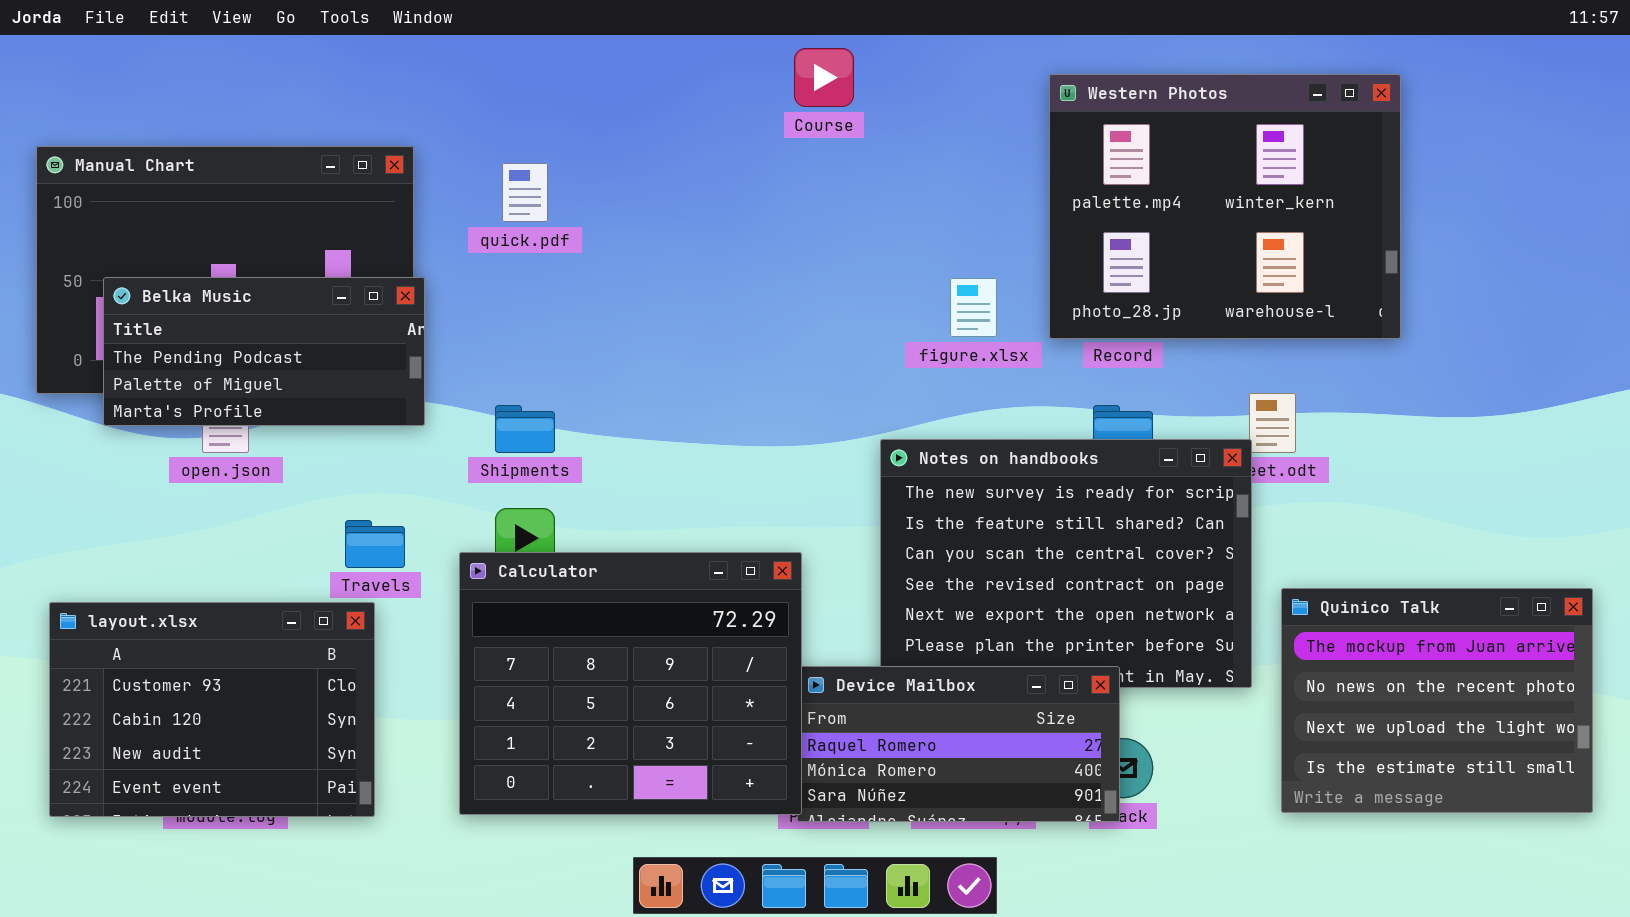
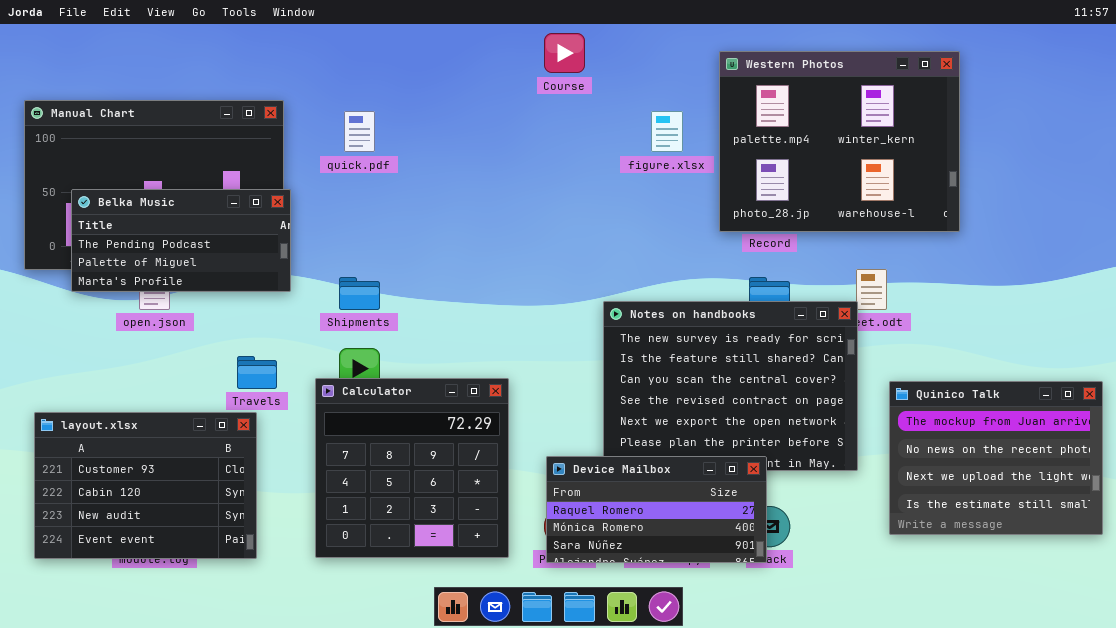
figure.xlsx: [950,278,997,337] -> [651,111,683,152], moved
Calculator: [459,552,802,815] -> [315,378,509,558], resized
Quinico Talk: [1281,588,1593,813] -> [889,381,1103,535], moved

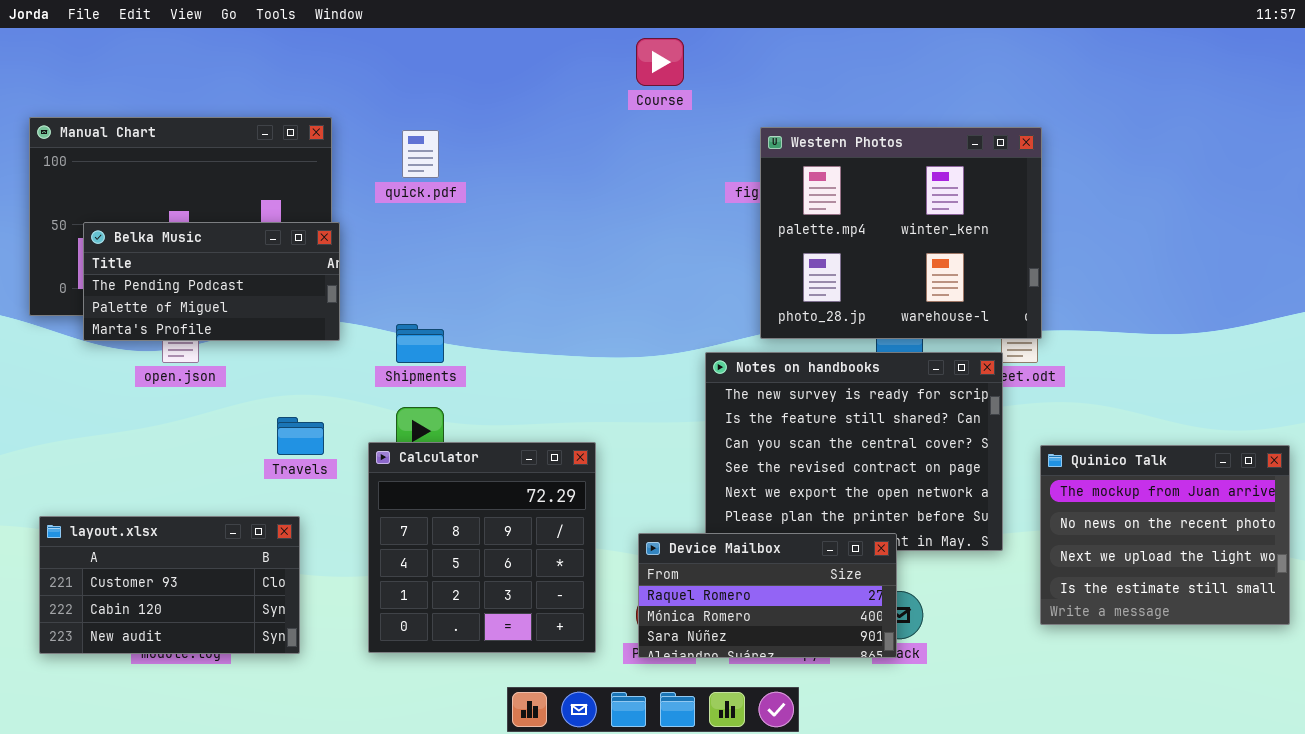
Western Photos: [719,51,960,232] -> [760,127,1042,339], moved
layout.xlsx: [34,412,257,559] -> [39,516,300,654], resized

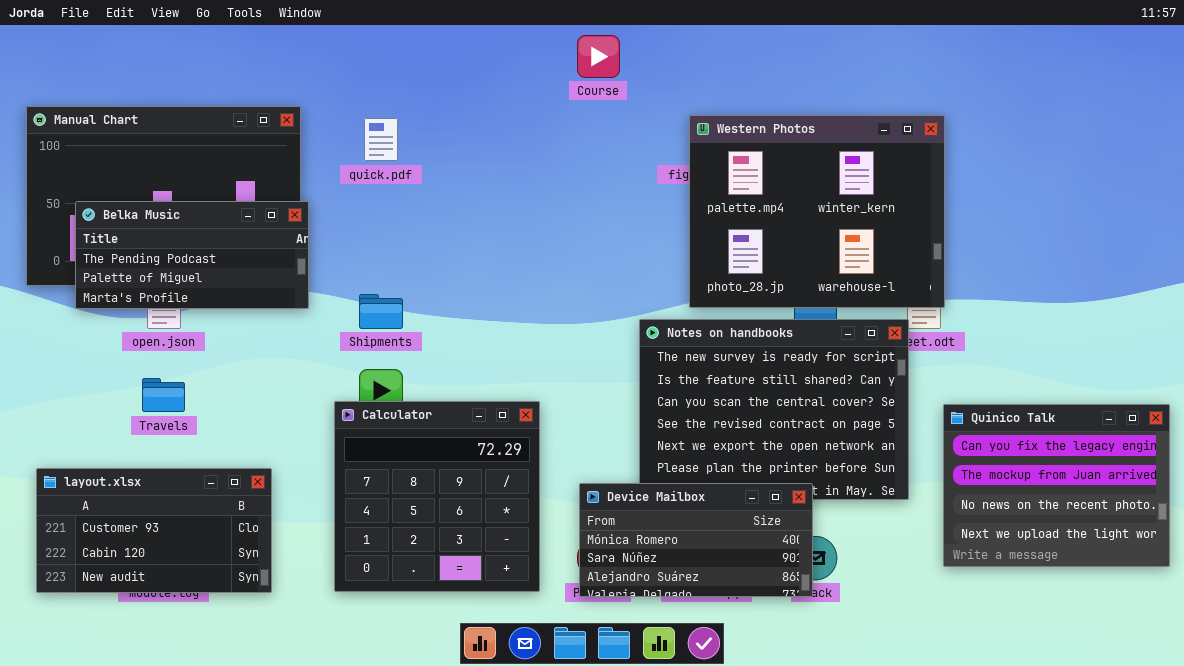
Travels: [277,417,324,455] -> [142,378,185,412], moved
Quinico Talk: [1040,445,1290,625] -> [943,404,1170,567], scrolled up 1 row
Device Mailbox: [638,533,897,658] -> [579,483,813,597], scrolled down 1 row

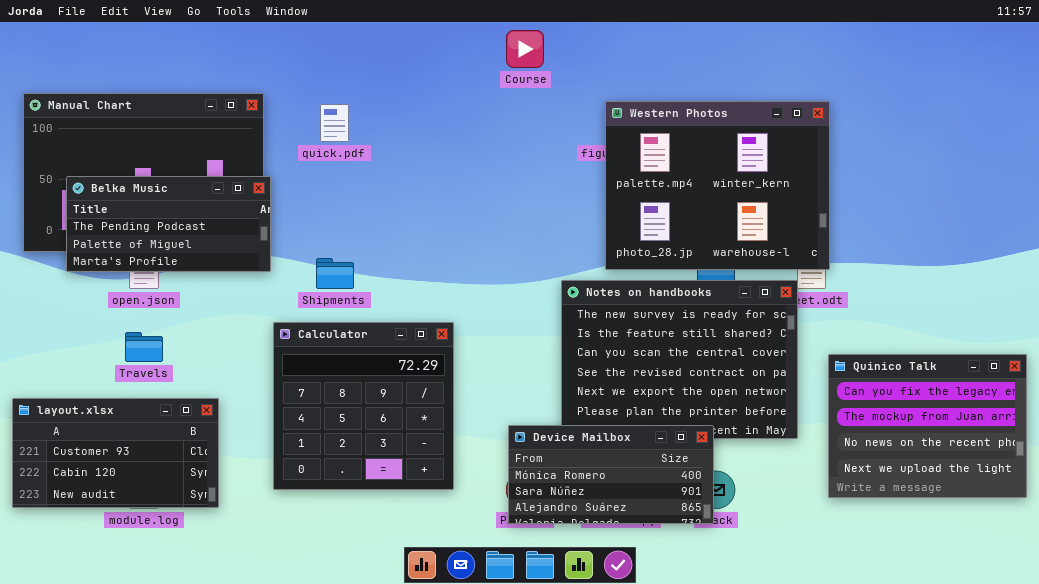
Calculator: [334,401,540,592] -> [273,322,454,490], moved
layout.xlsx: [36,468,272,593] -> [12,398,219,508], moved

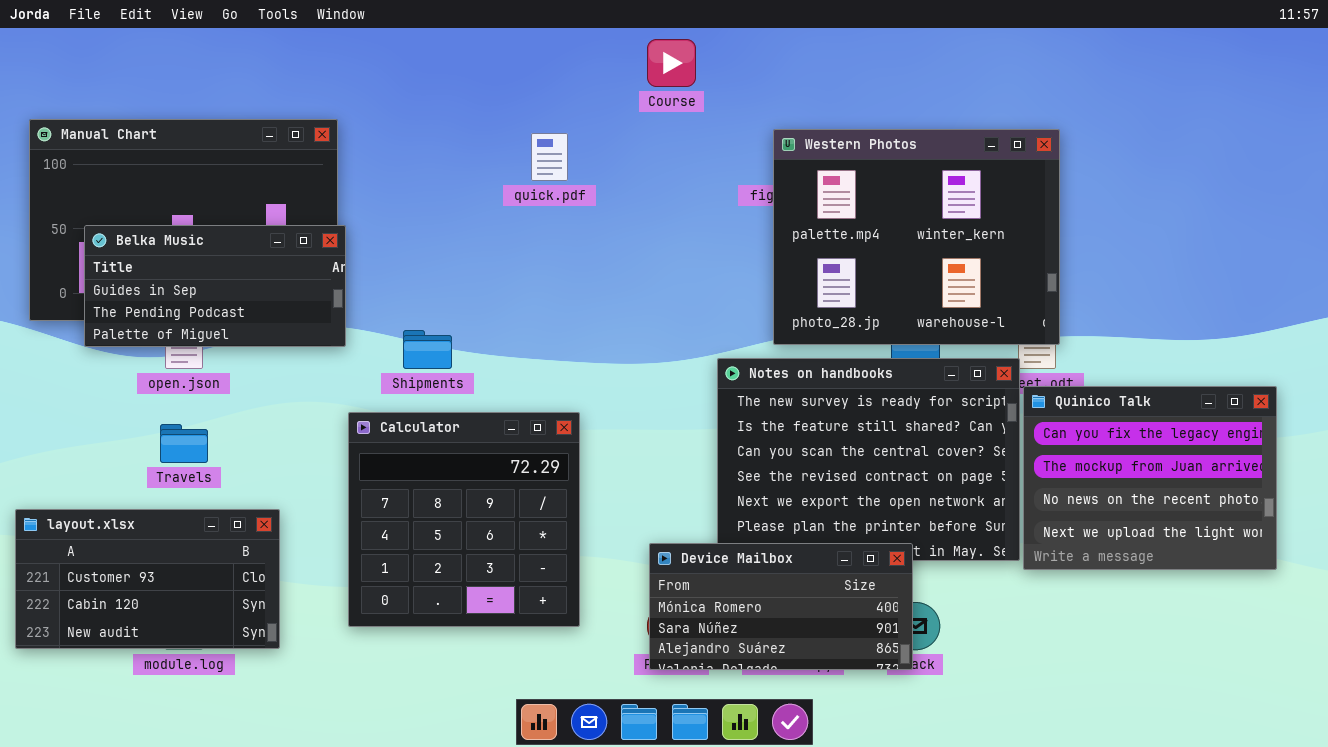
quick.pdf: [320,104,349,142] -> [531,133,568,181], moved
Belka Music: [66,176,271,272] -> [84,225,346,347], scrolled up 1 row
Quinico Talk: [828,354,1027,498] -> [1023,386,1277,570], moved

